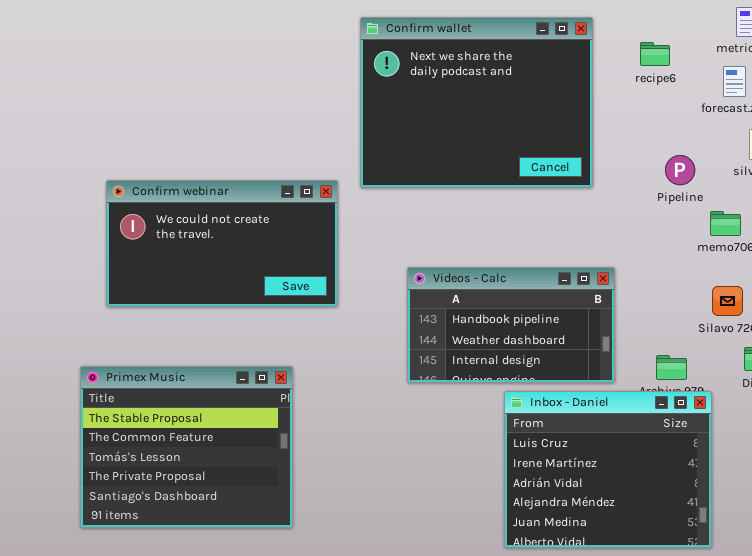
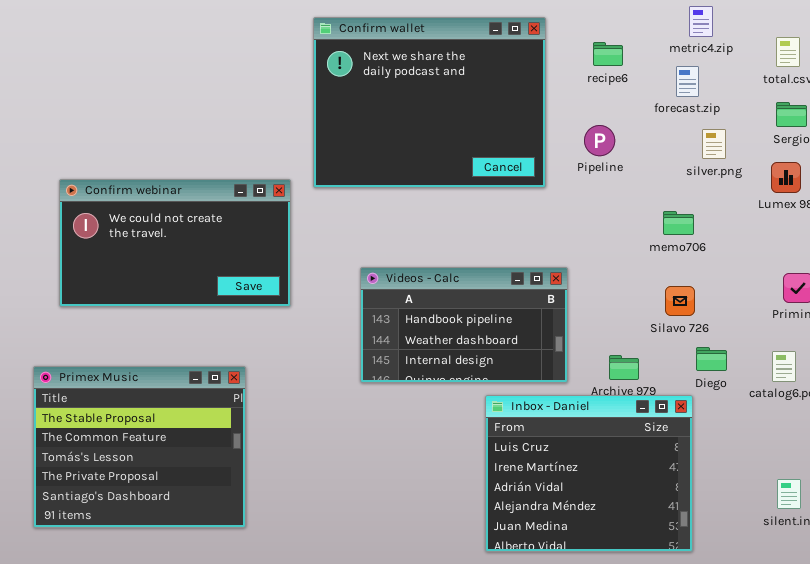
Pipeline: [665,155,695,185] -> [584,125,615,156], moved
Inbox - Daniel: [504,391,712,548] -> [485,395,693,552], moved

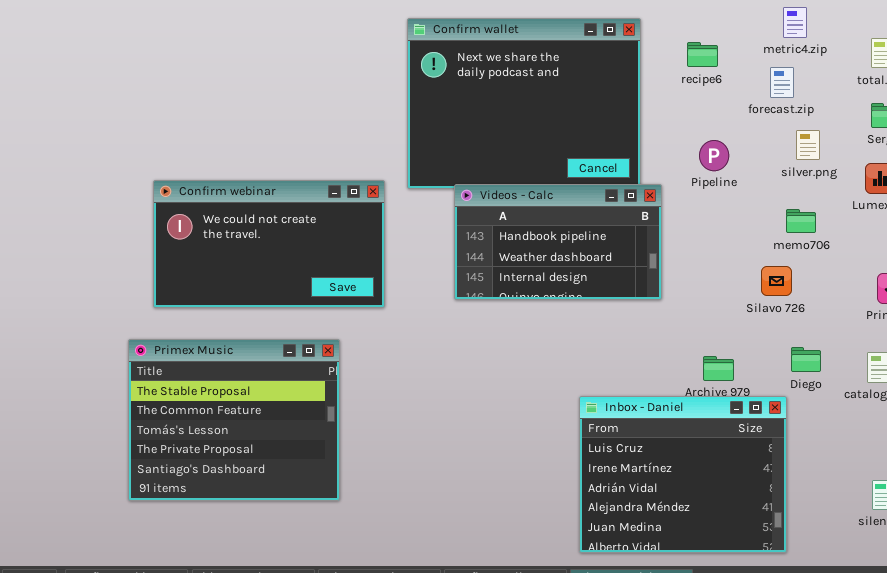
Pipeline: [584,125,615,156] -> [699,140,729,171], moved
memo706: [663,211,694,235] -> [786,209,816,233], moved
Videos - Calc: [360,267,568,383] -> [454,184,662,300], moved
Silavo 726: [665,286,695,316] -> [761,266,792,296], moved
Primex Music: [33,366,246,528] -> [128,339,340,501], moved

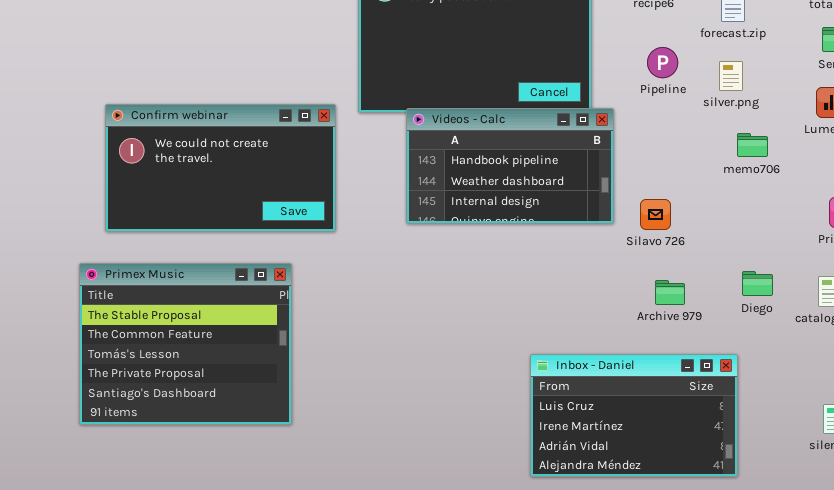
silver.png: [796,130,820,160] -> [719,61,743,91], moved
Pipeline: [699,140,729,171] -> [647,47,678,78], moved
Silavo 726: [761,266,792,296] -> [640,199,671,230], moved
Inbox - Daniel: [579,396,787,553] -> [530,354,738,477], resized

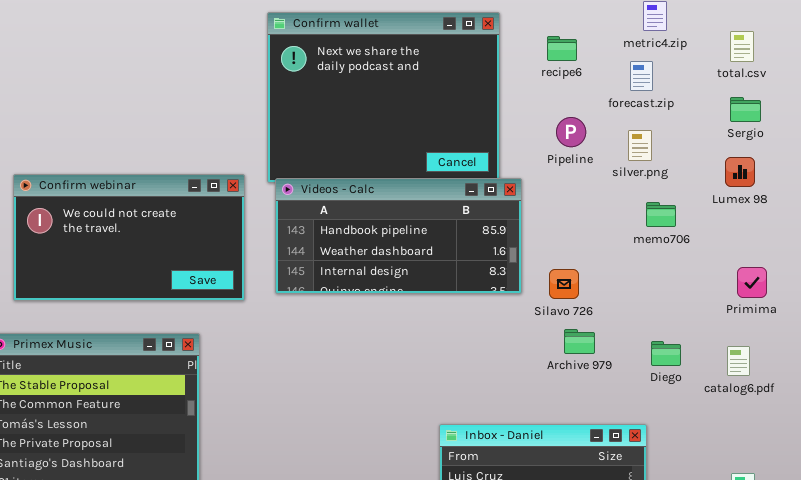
Videos - Calc: [406,108,614,224] -> [275,178,522,294], resized
Archive 979: [655,280,685,305] -> [564,329,595,354], moved

